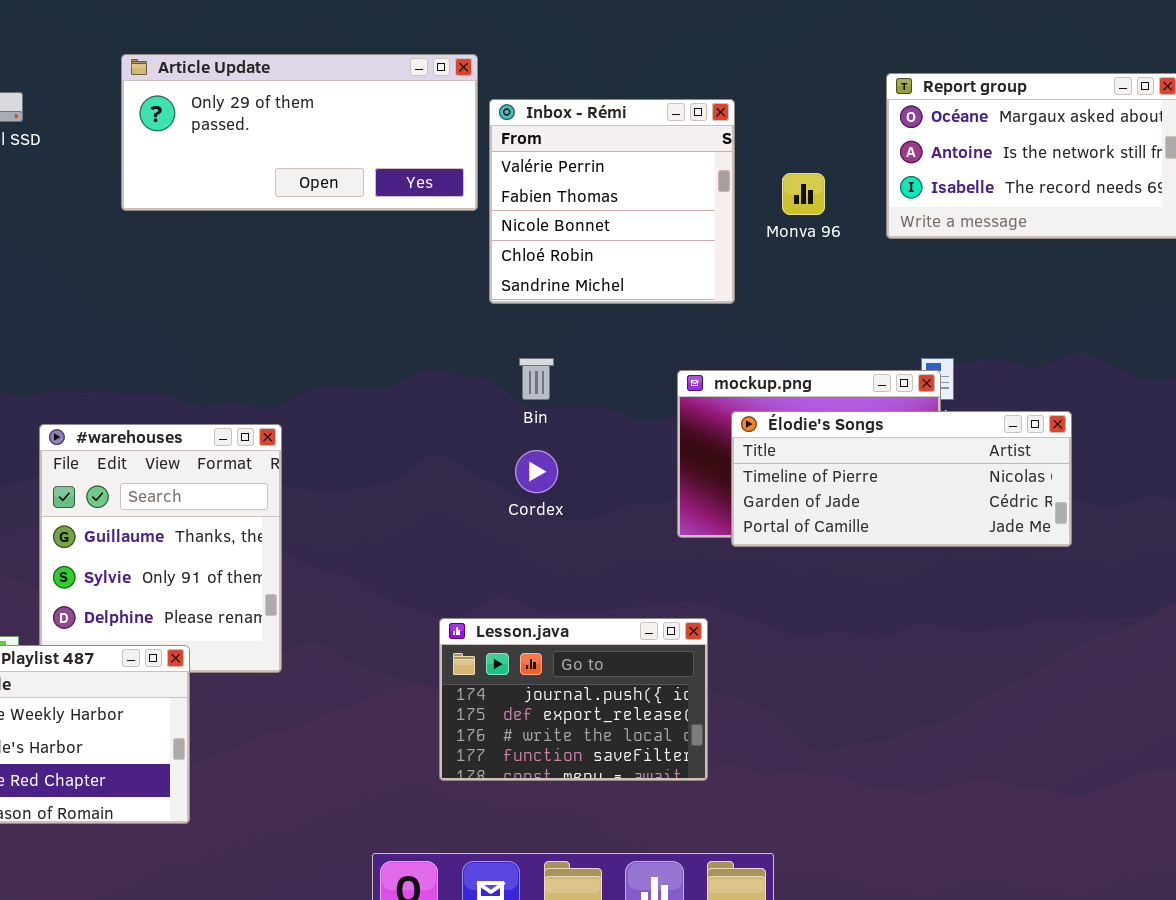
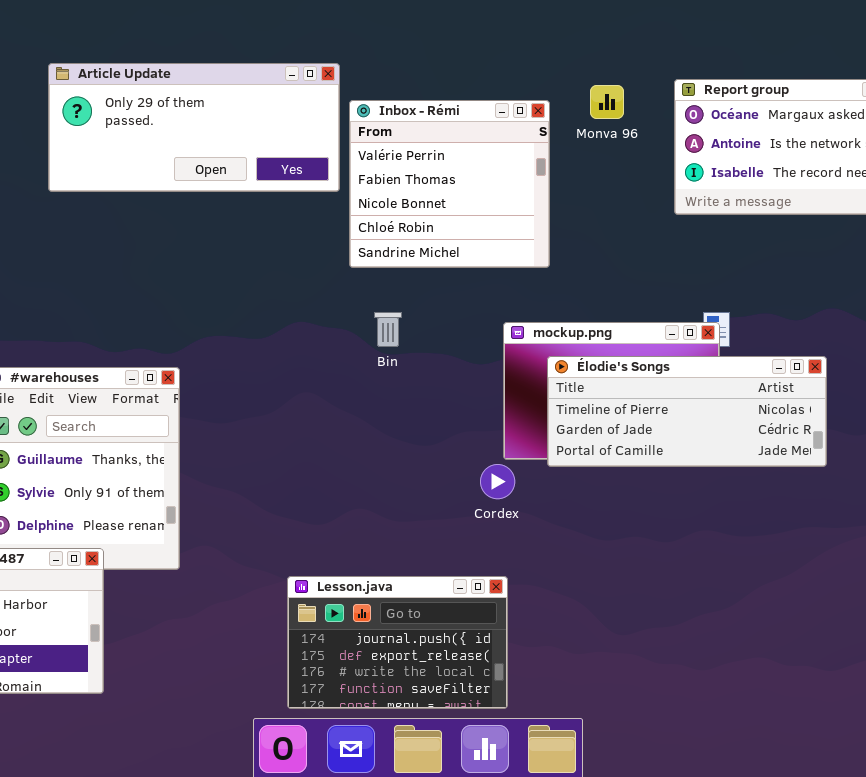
Monva 96: [782,173,825,215] -> [590,85,624,119], moved
Cordex: [515,450,558,493] -> [480,464,515,499], moved
Lesson.java: [439,618,708,781] -> [287,576,508,709], moved

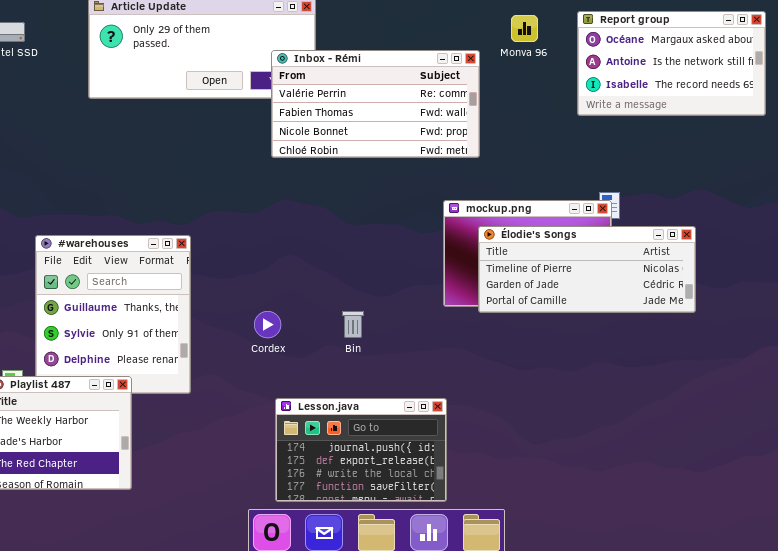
Inbox - Rémi: [349,100,550,268] -> [271,50,480,158], resized
Bin: [374,312,402,347] -> [342,311,364,338], moved
Cordex: [480,464,515,499] -> [254,311,281,338], moved

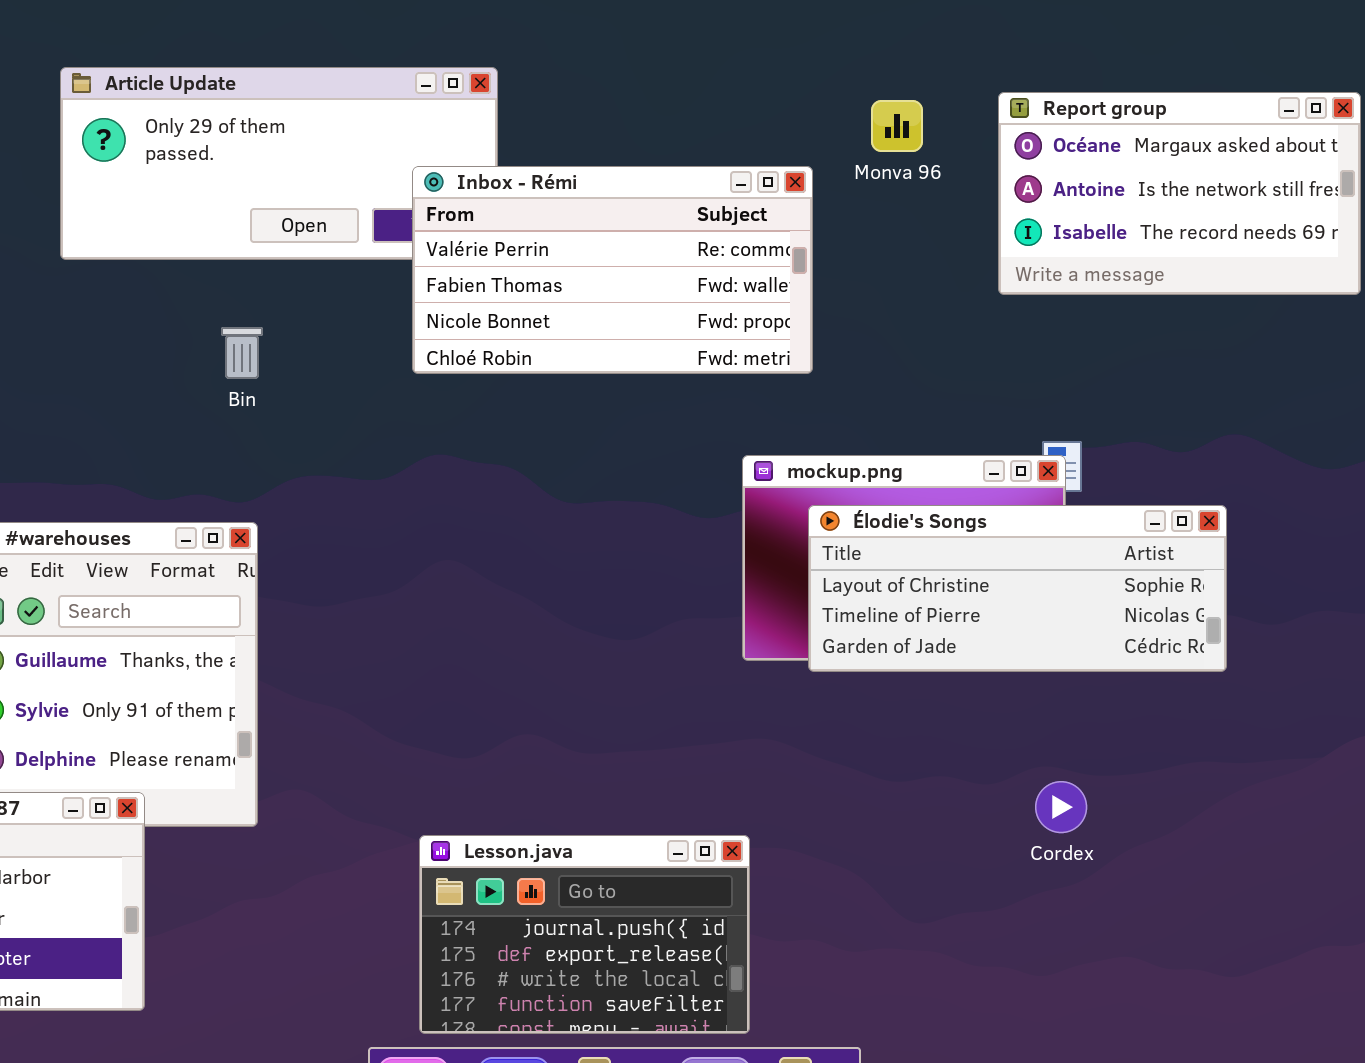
Élodie's Songs: [478,226,696,313] -> [808,505,1227,672], scrolled up 1 row
Cordex: [254,311,281,338] -> [1035,781,1087,833], moved
Bin: [342,311,364,338] -> [221,327,263,379], moved

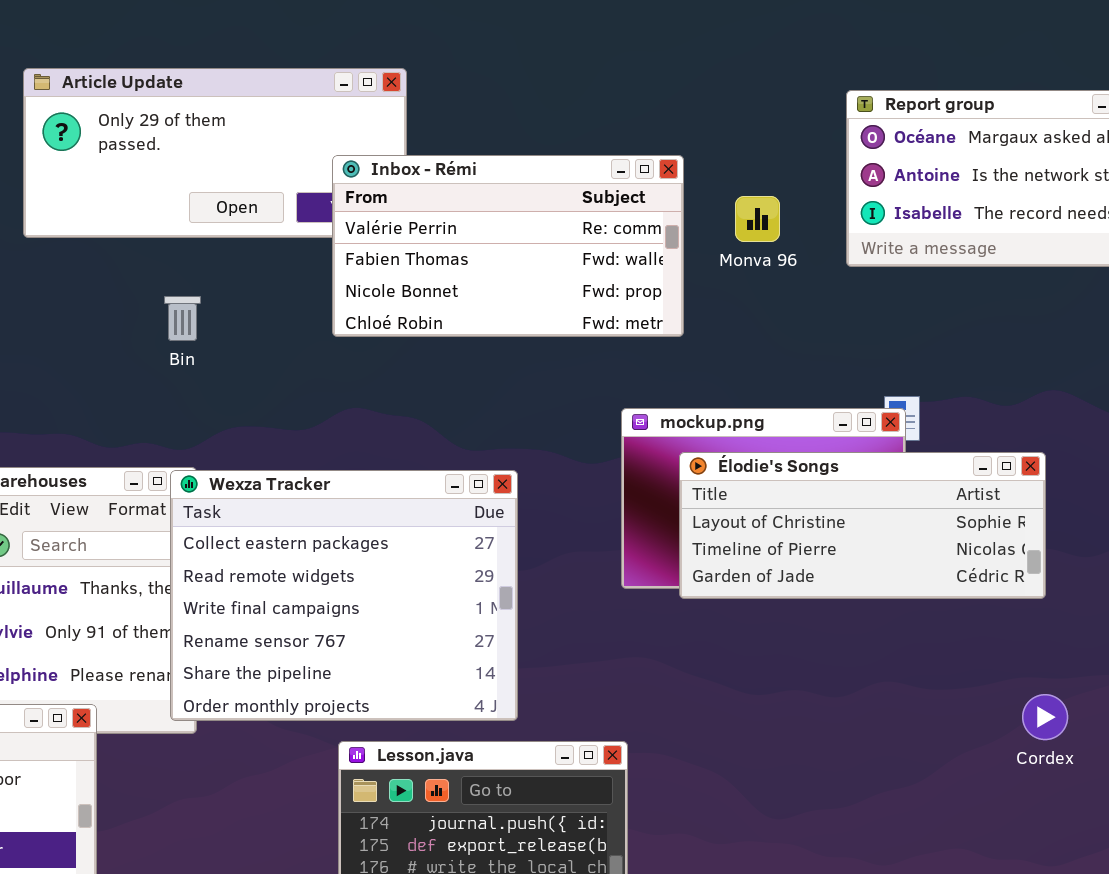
Monva 96: [871,100,923,152] -> [735,196,780,242], moved
Wexza Tracker: none -> [170,470,518,721], opened
Cordex: [1035,781,1087,833] -> [1022,694,1068,740], moved

